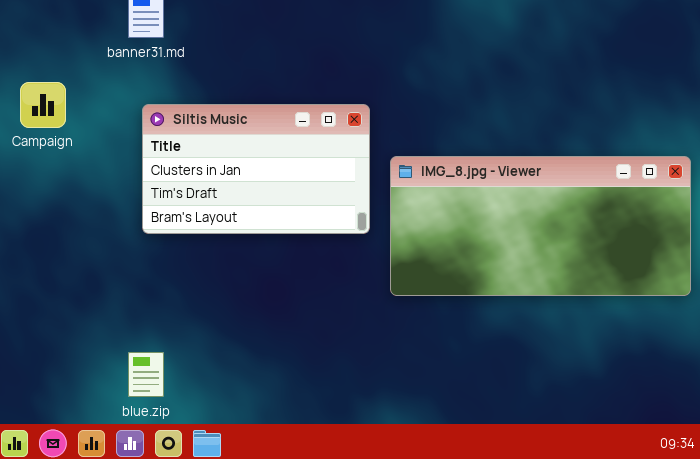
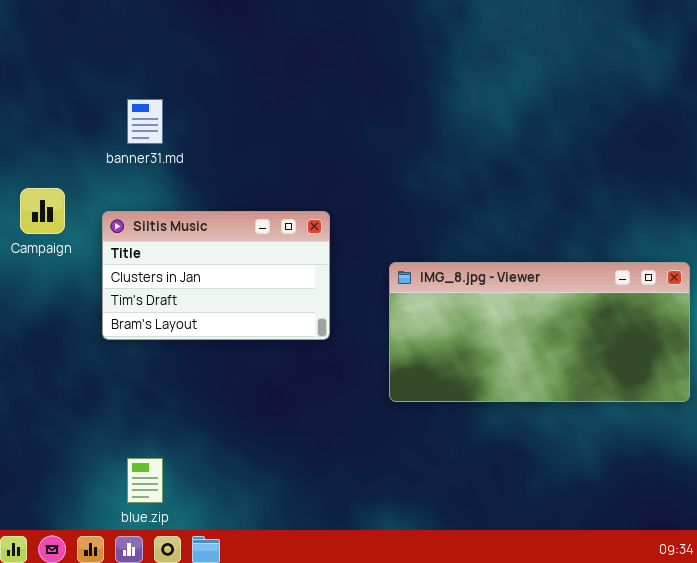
Siltis Music: [142,104,370,234] -> [102,211,330,340], moved

